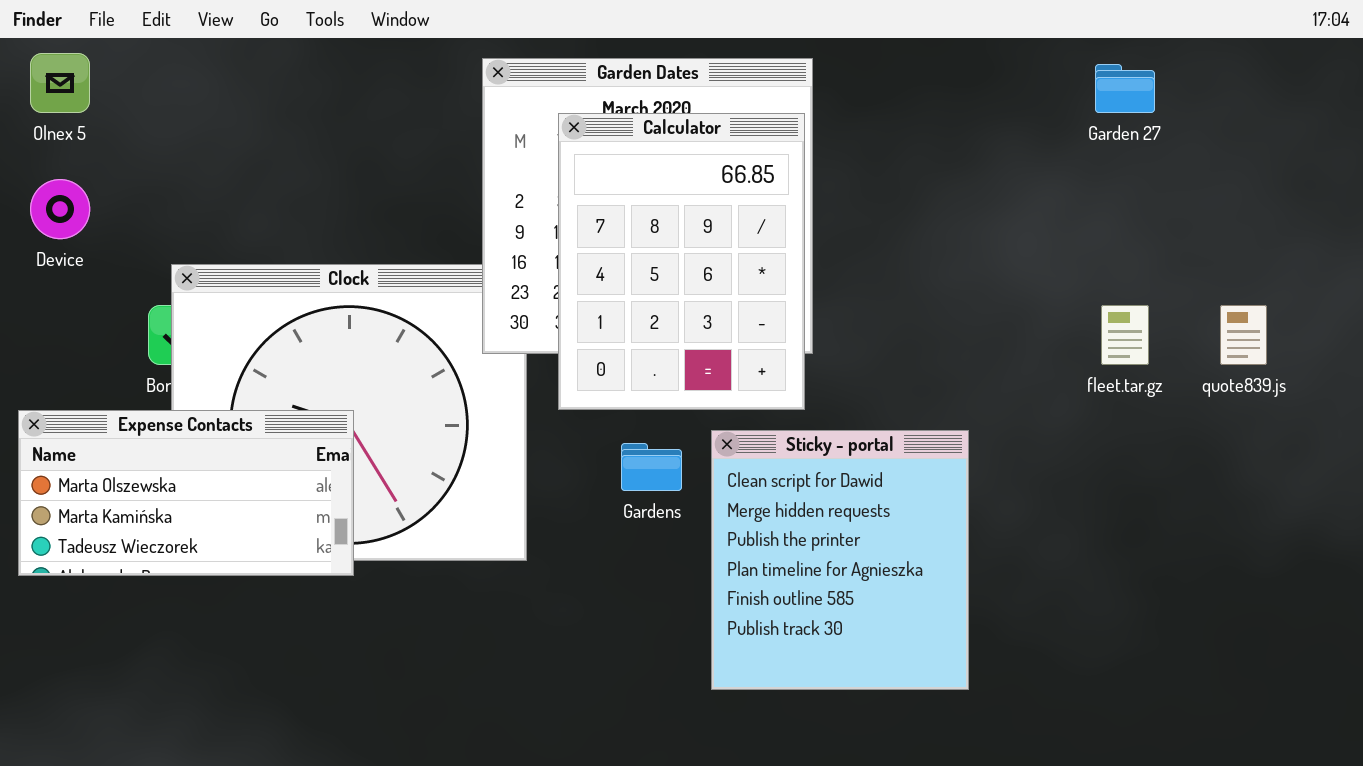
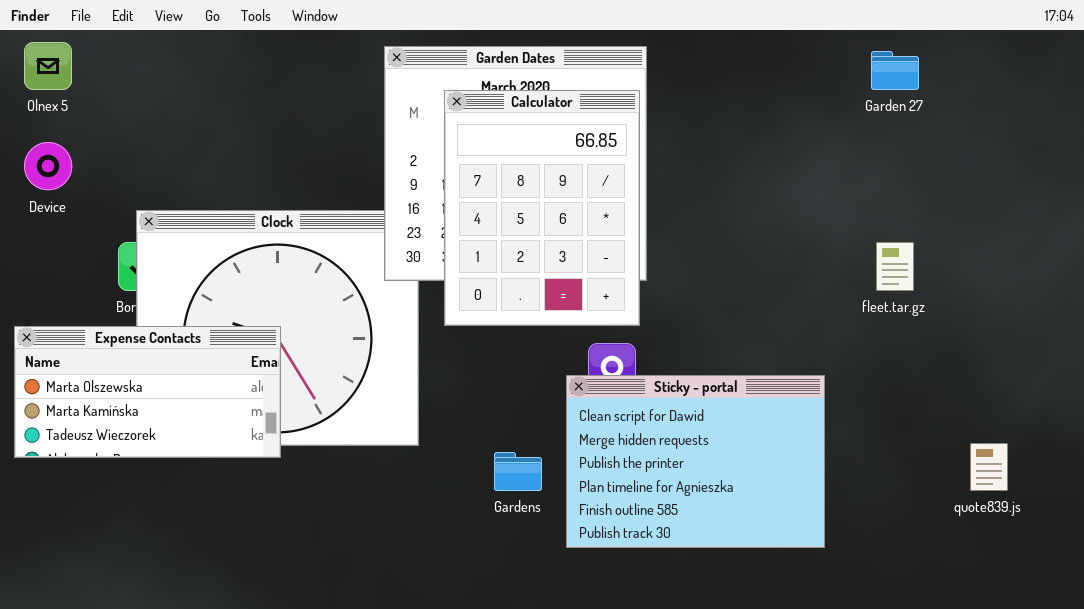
quote839.js: [1220,305,1267,365] -> [970,443,1008,491], moved
Sticky - portal: [711,430,969,690] -> [566,375,825,548], resized
Gardens: [621,443,682,491] -> [494,452,542,491], moved

